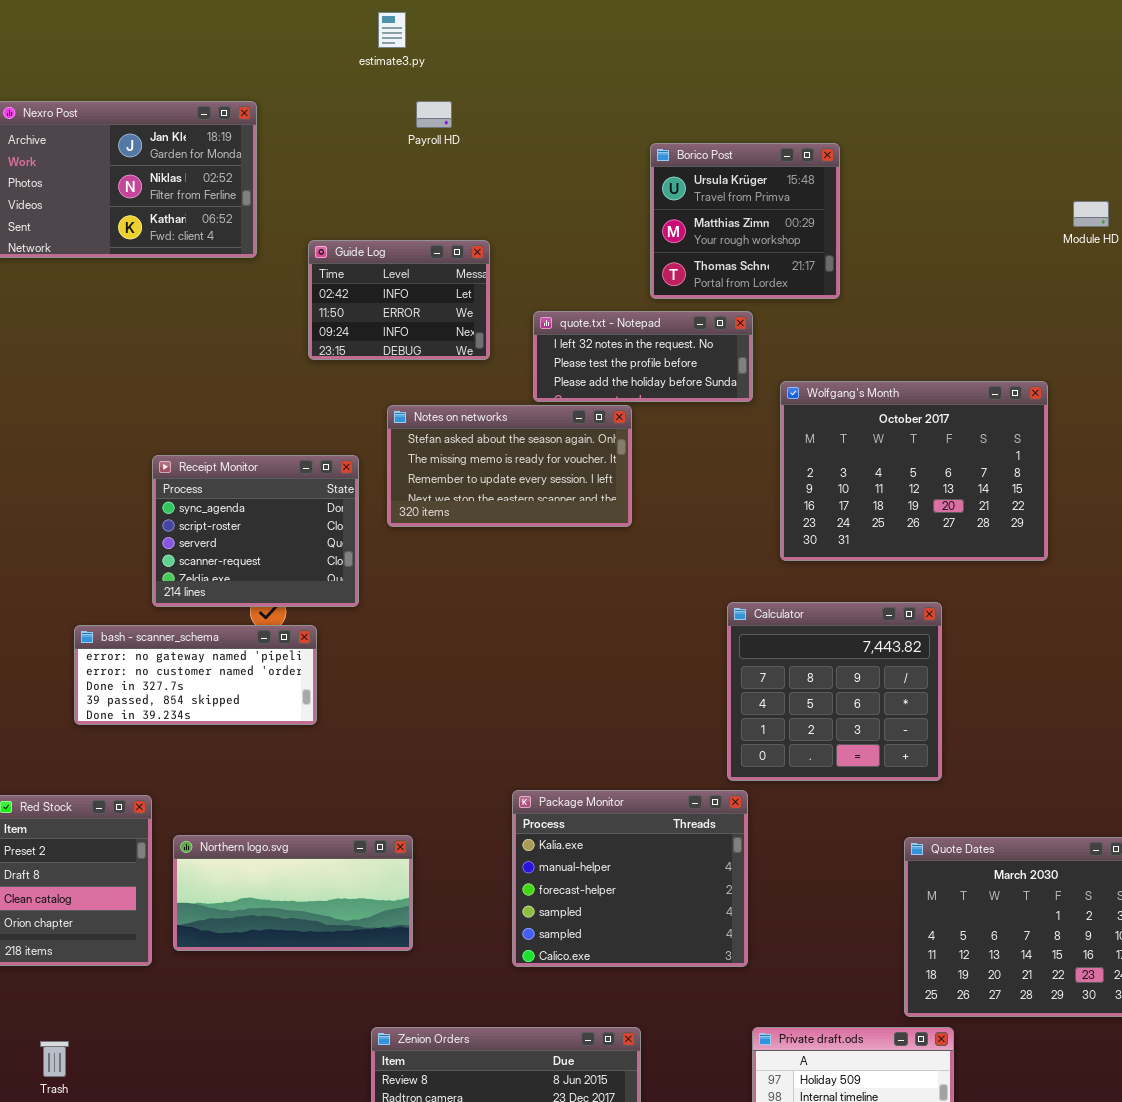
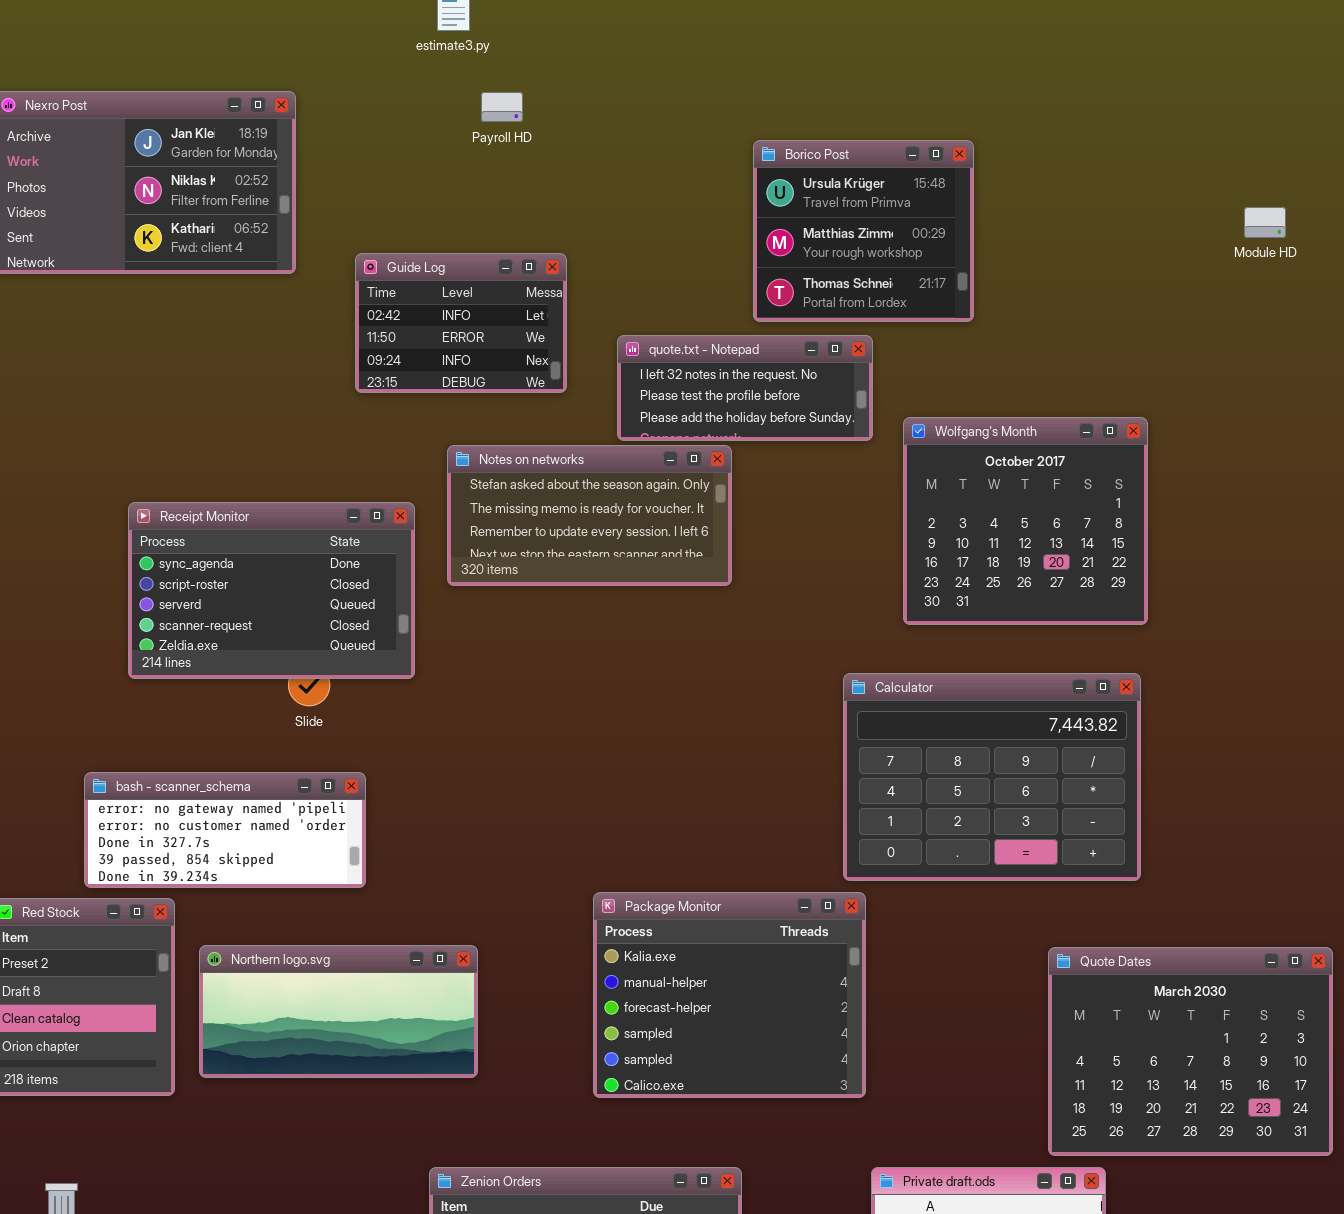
Wolfgang's Month: [780,381,1048,561] -> [903,417,1148,625], resized
Receipt Monitor: [152,455,359,607] -> [128,502,415,679], resized
Calculator: [727,602,942,781] -> [843,673,1141,881], resized
bash - scanner_schema: [74,625,317,725] -> [84,772,366,888], moved

